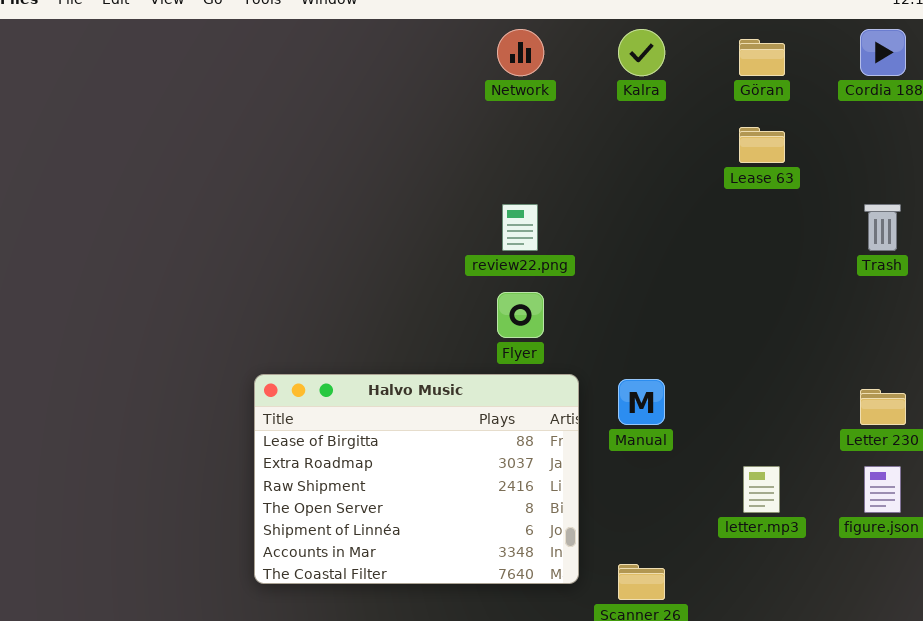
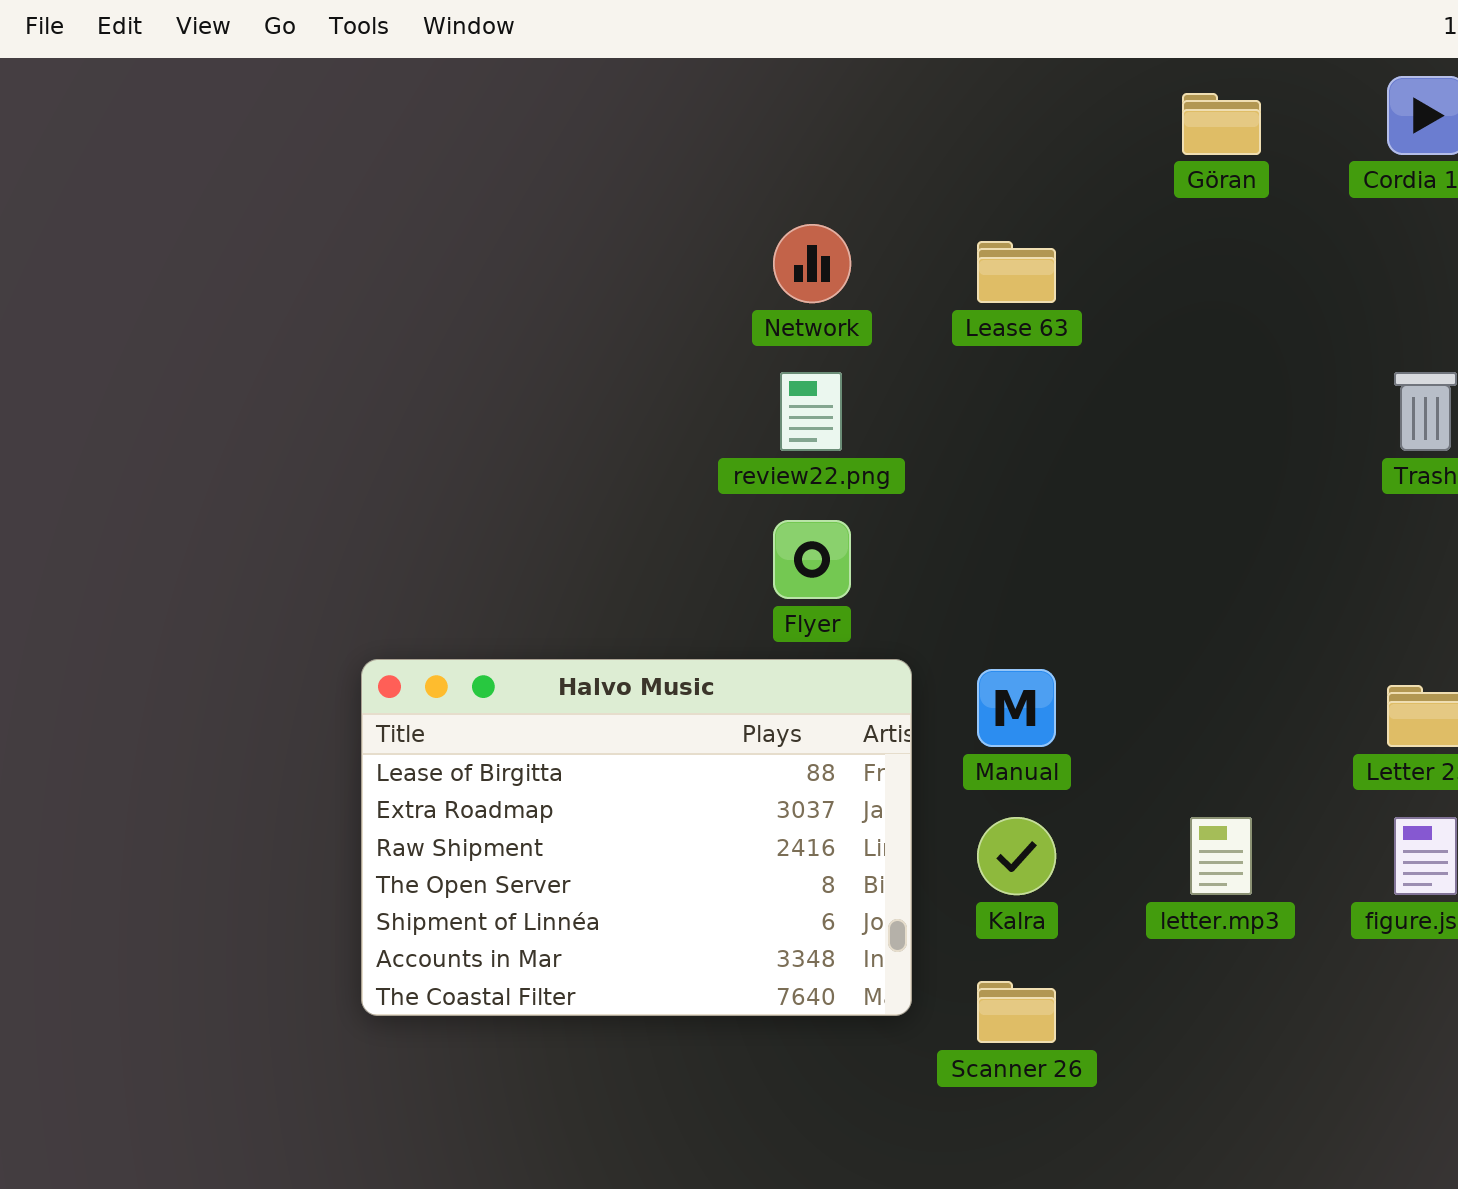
Network: [497,29,544,76] -> [773,224,851,303], moved
Kalra: [618,29,665,76] -> [977,817,1056,895], moved
Lease 63: [739,127,785,163] -> [977,241,1056,303], moved

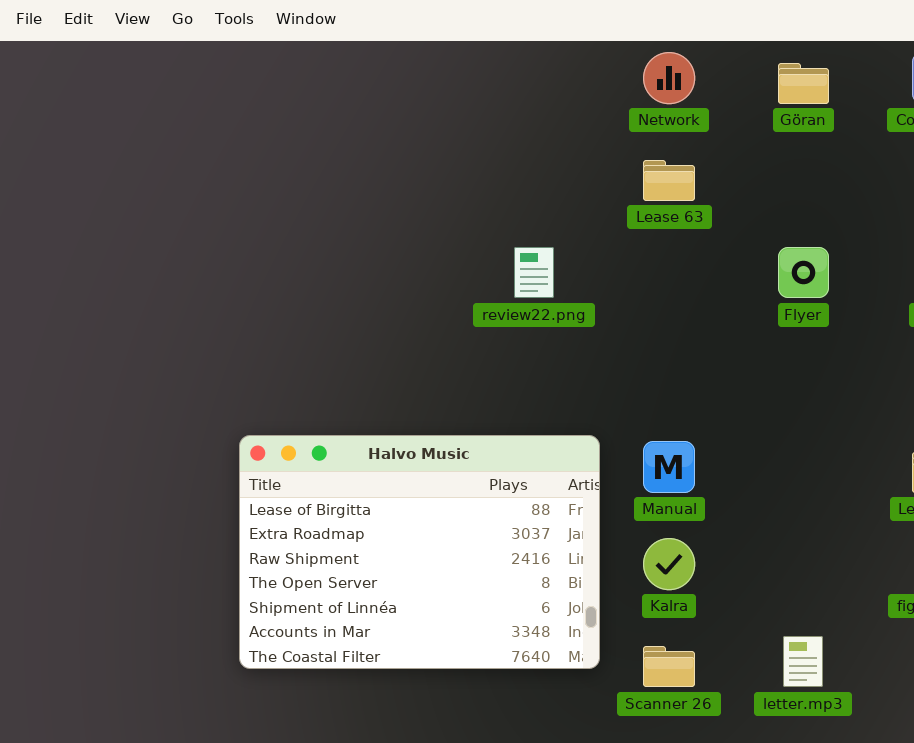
Network: [773,224,851,303] -> [643,52,695,104], moved
Flyer: [773,520,851,599] -> [778,247,829,298], moved
letter.mp3: [1190,817,1252,895] -> [783,636,823,687], moved

